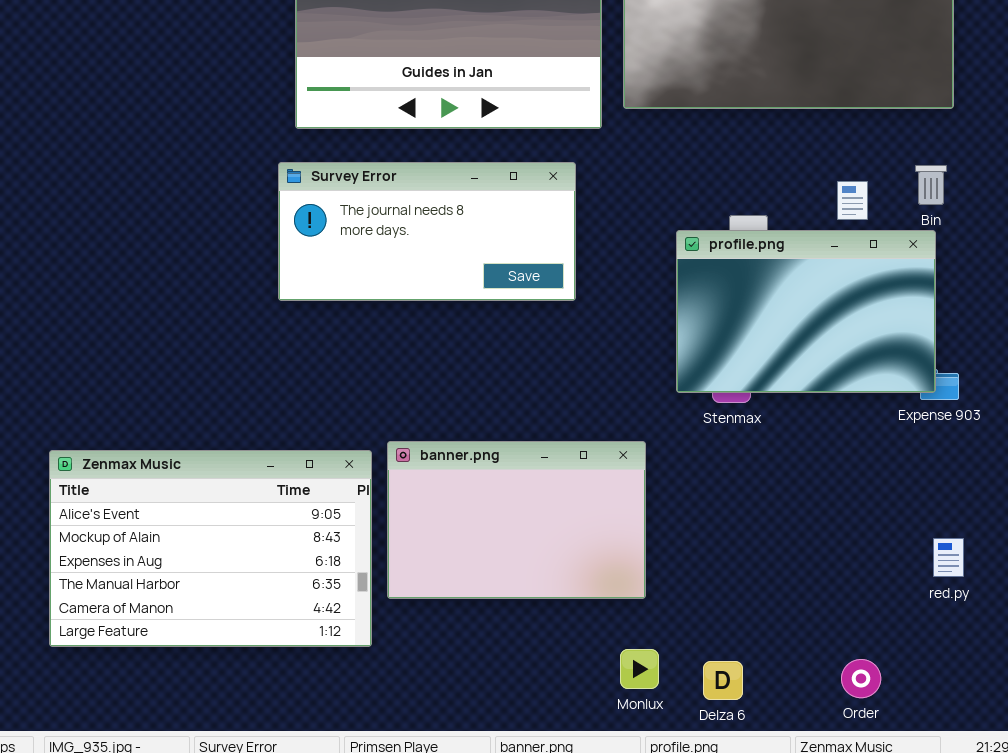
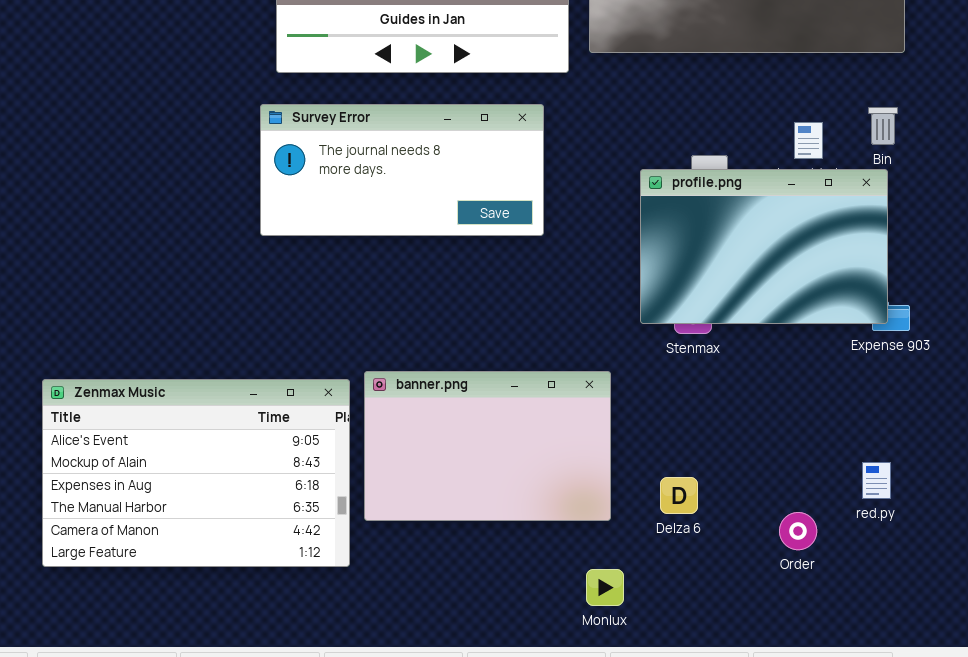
red.py: [933,538,964,577] -> [862,462,891,499], moved
Order: [841,659,881,698] -> [779,512,817,550], moved
Delza 6: [703,661,743,700] -> [660,477,698,514], moved

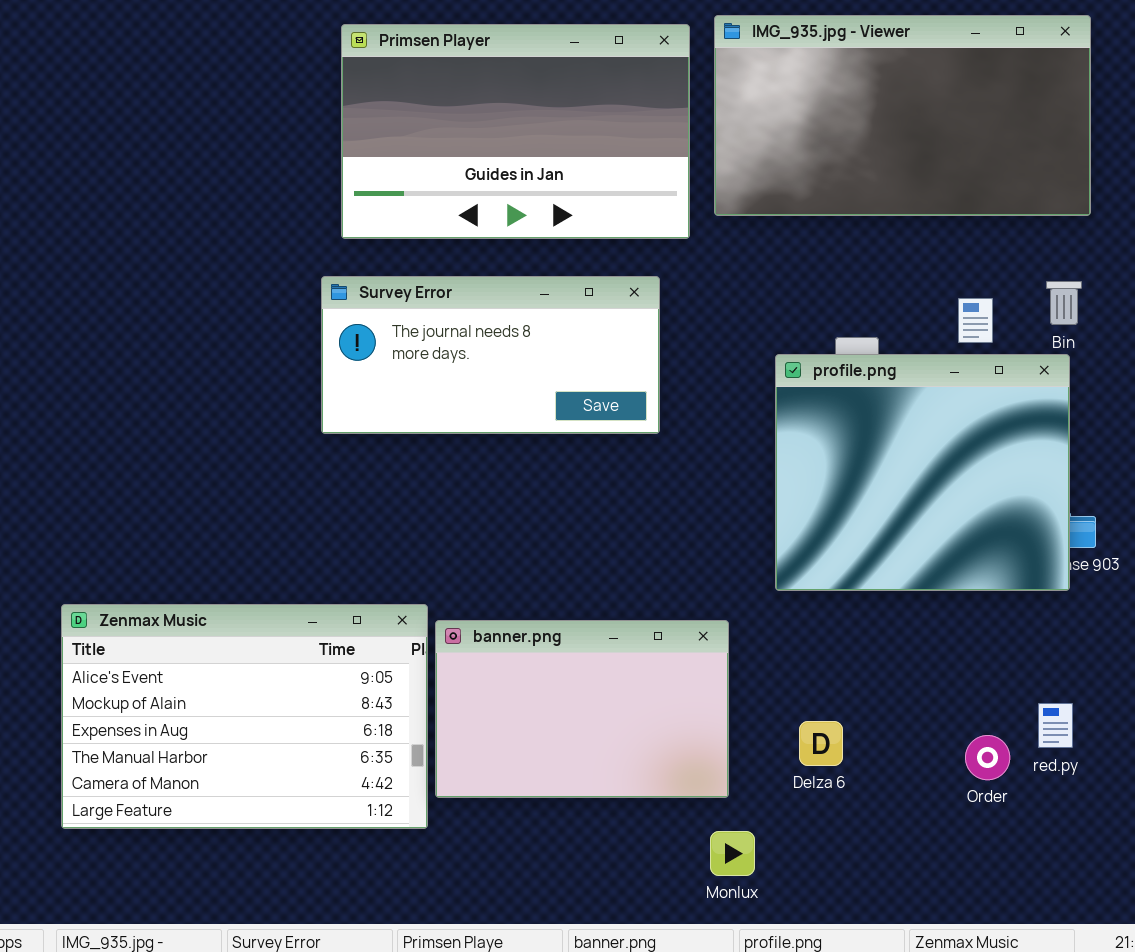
profile.png: [640,169,888,324] -> [775,354,1070,591], resized
banner.png: [364,371,611,521] -> [435,620,729,798], moved
Order: [779,512,817,550] -> [965,735,1010,780], moved

